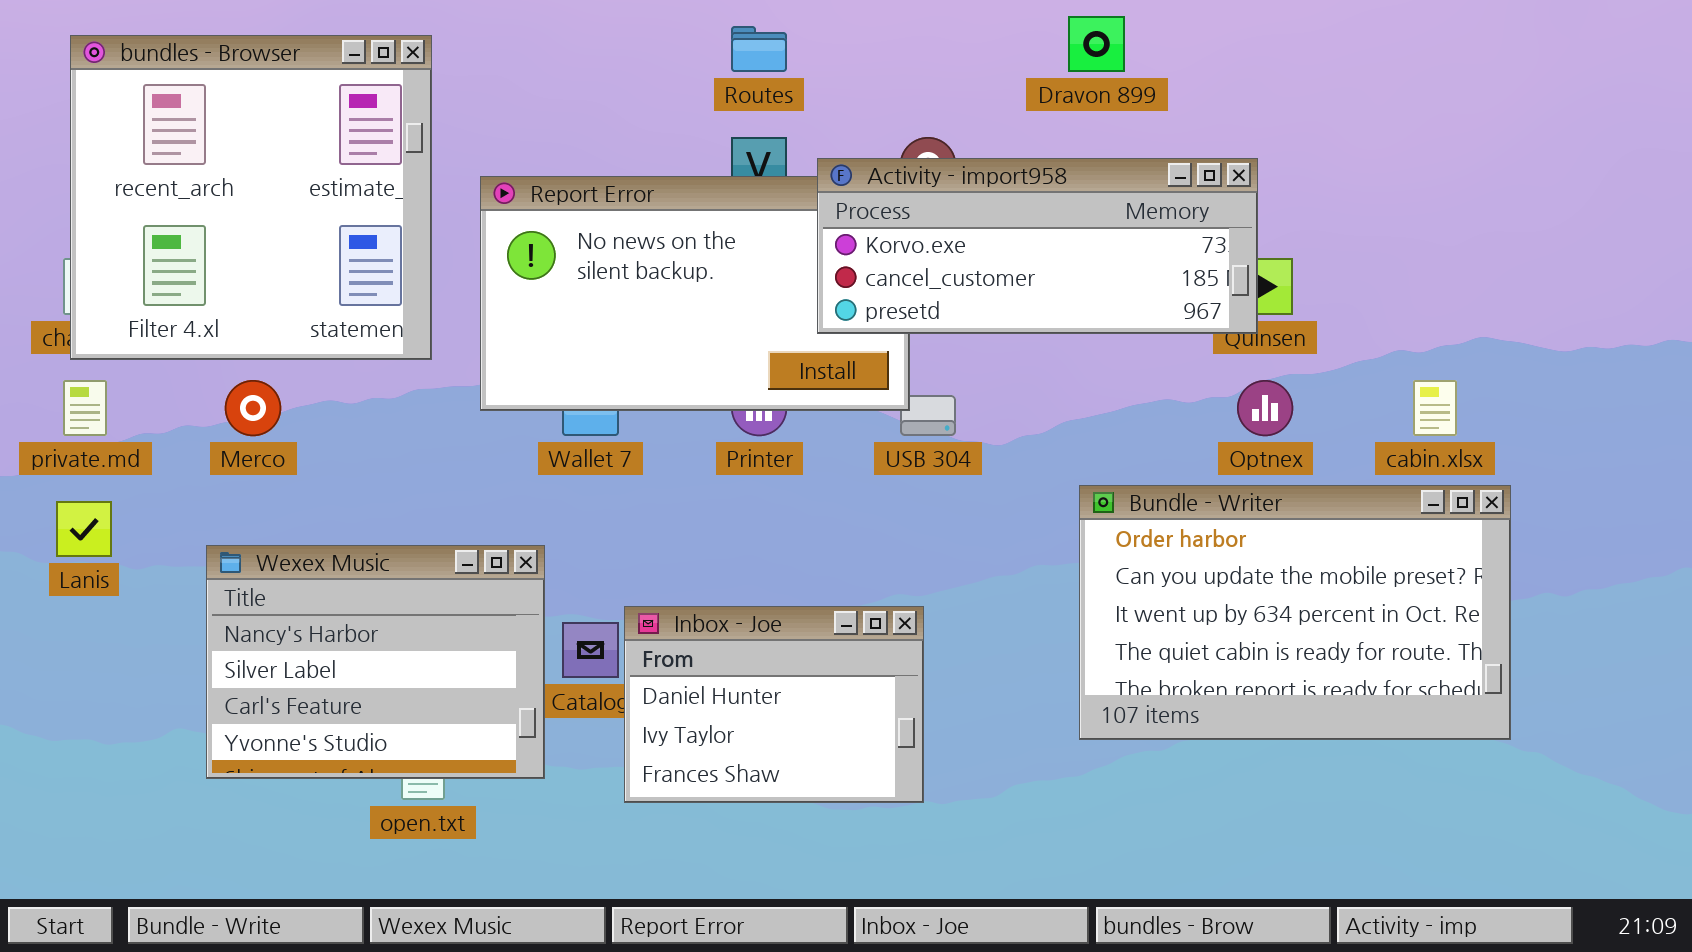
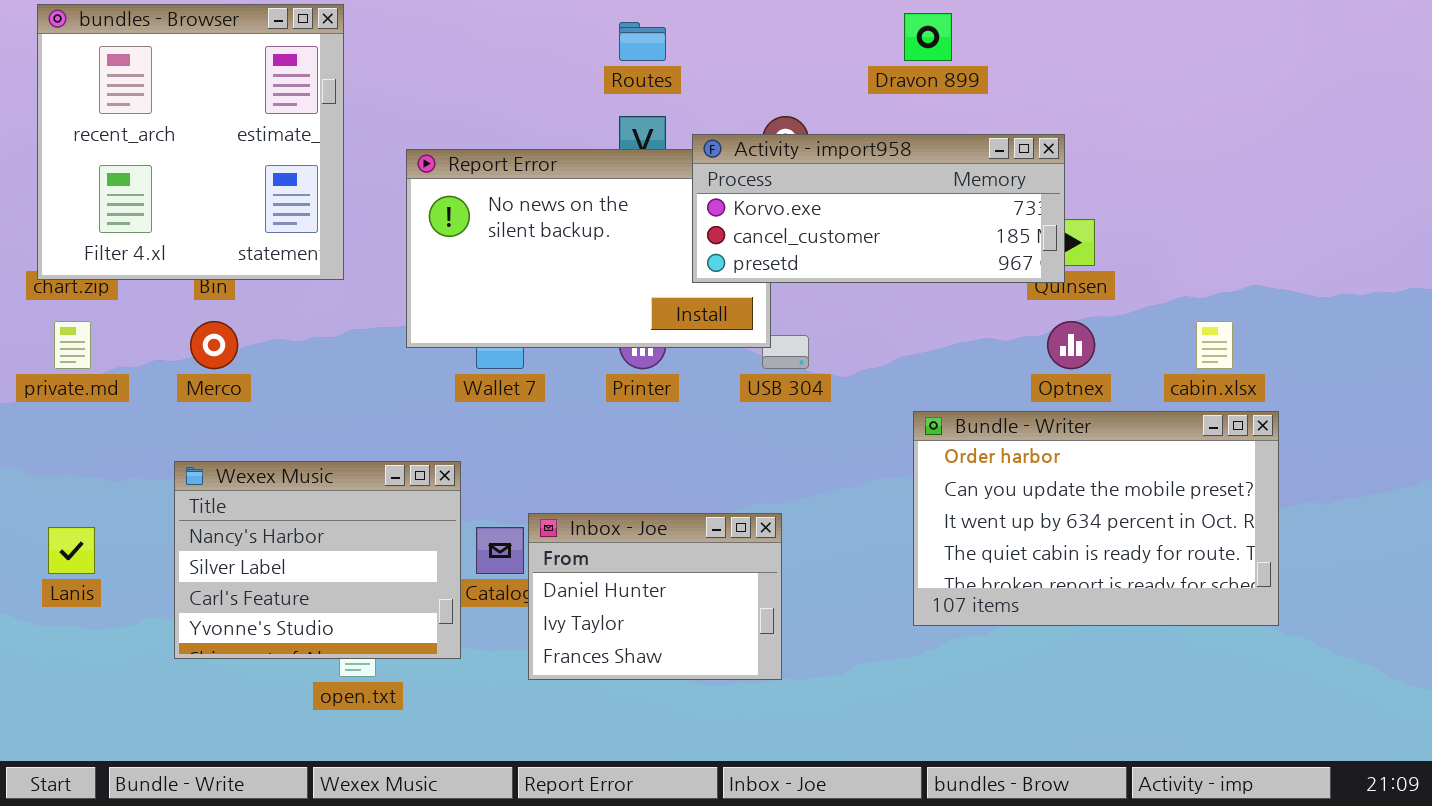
bundles - Browser: [70,35,432,360] -> [37,4,344,280], moved
Lanis: [56,501,112,557] -> [48,527,95,574], moved

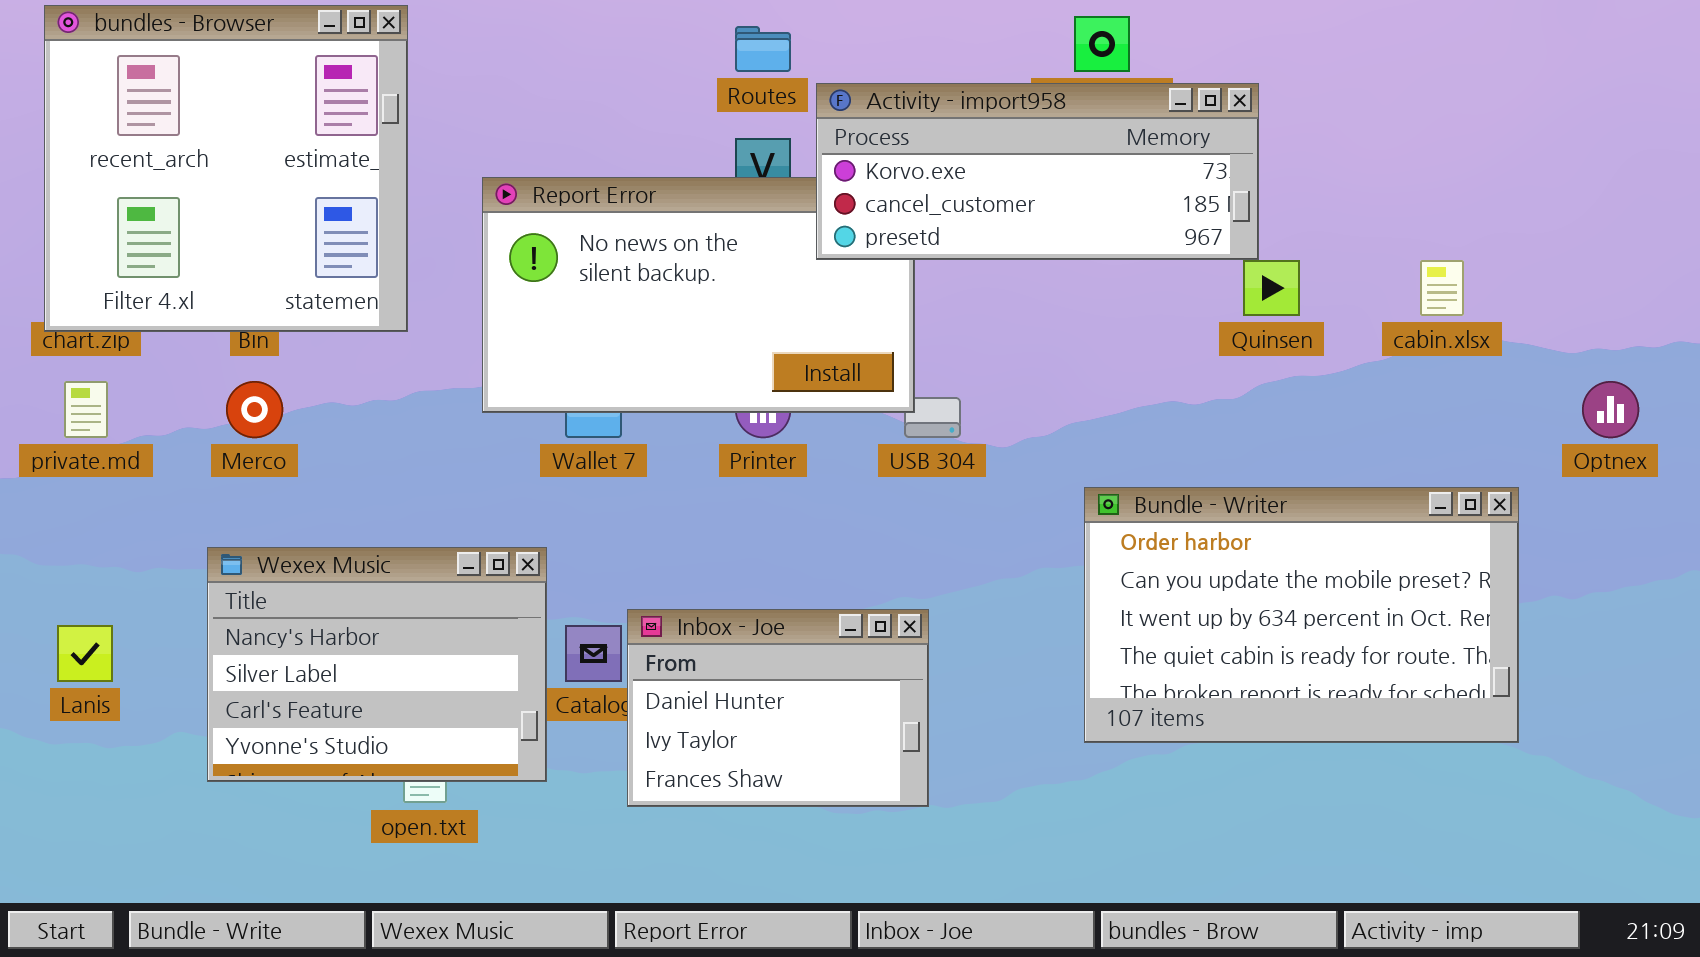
Activity - import958: [692,134,1065,283] -> [816,83,1259,260], moved
Optnex: [1047,321,1095,369] -> [1582,381,1639,438], moved
cabin.xlsx: [1196,321,1233,369] -> [1420,260,1464,316], moved

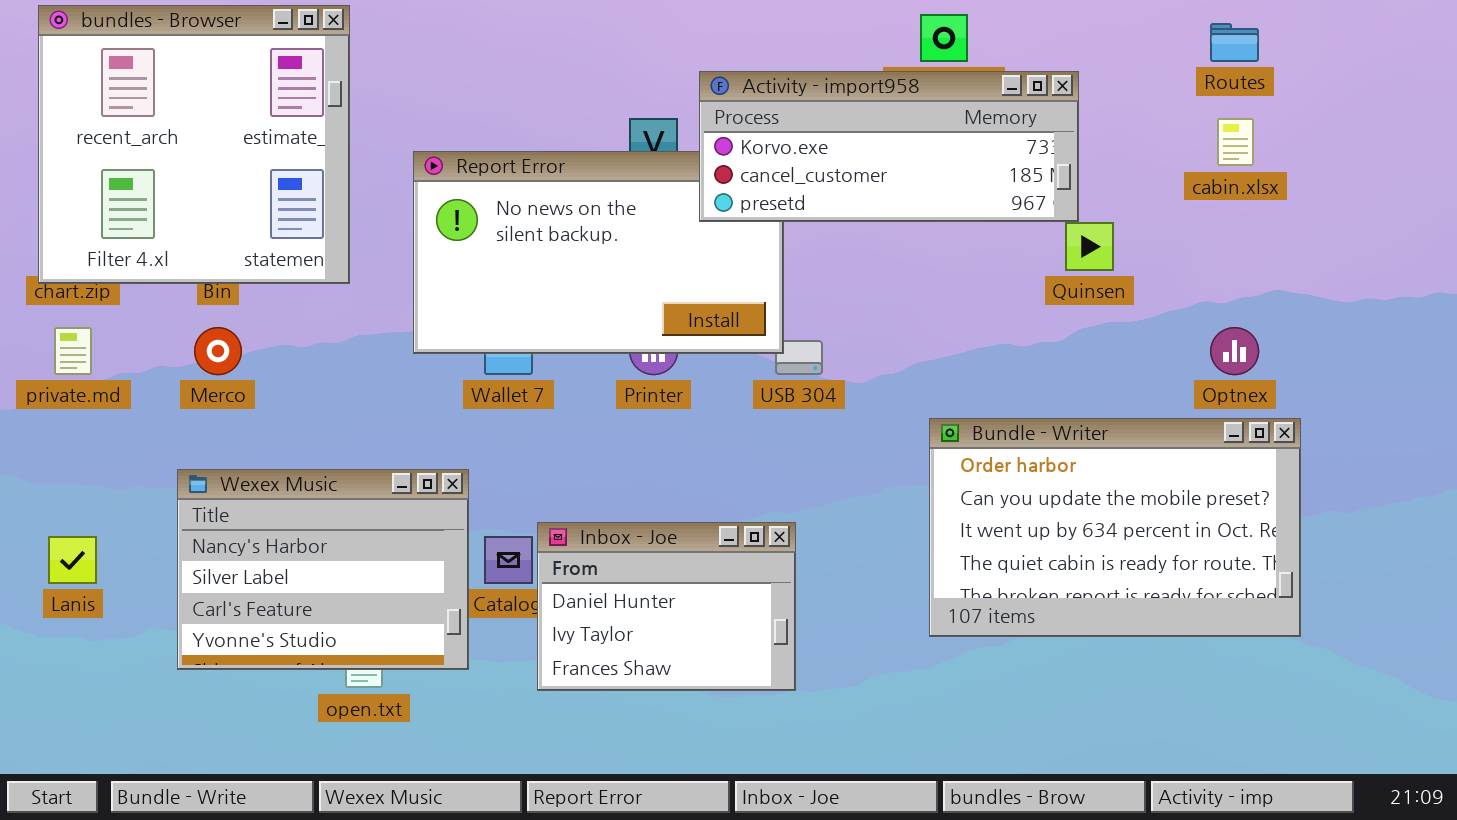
Routes: [735,26,791,72] -> [1210,23,1259,62], moved
cabin.xlsx: [1420,260,1464,316] -> [1217,118,1254,166], moved
Optnex: [1582,381,1639,438] -> [1210,327,1259,375], moved

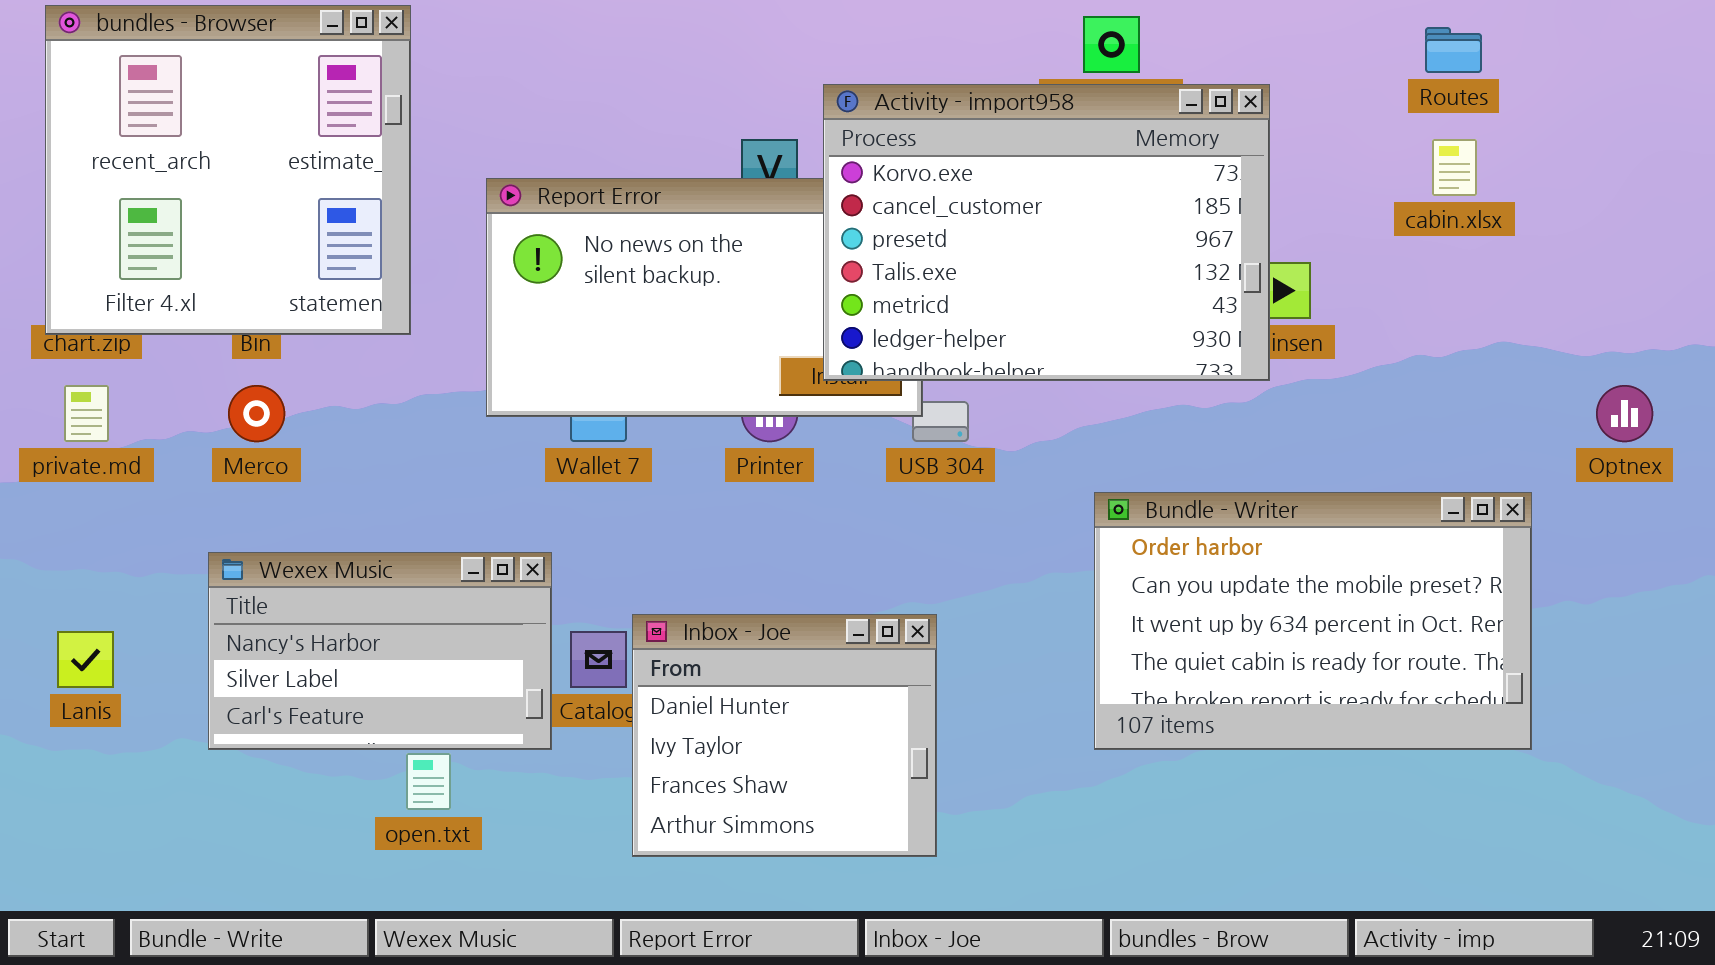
Activity - import958: [699,71,1079,222] -> [823,84,1270,381], resized
Optnex: [1210,327,1259,375] -> [1596,385,1653,442], moved
Wexex Music: [177,469,469,670] -> [208,552,552,750], resized
Inbox - Joe: [537,522,796,691] -> [632,614,937,857], resized

